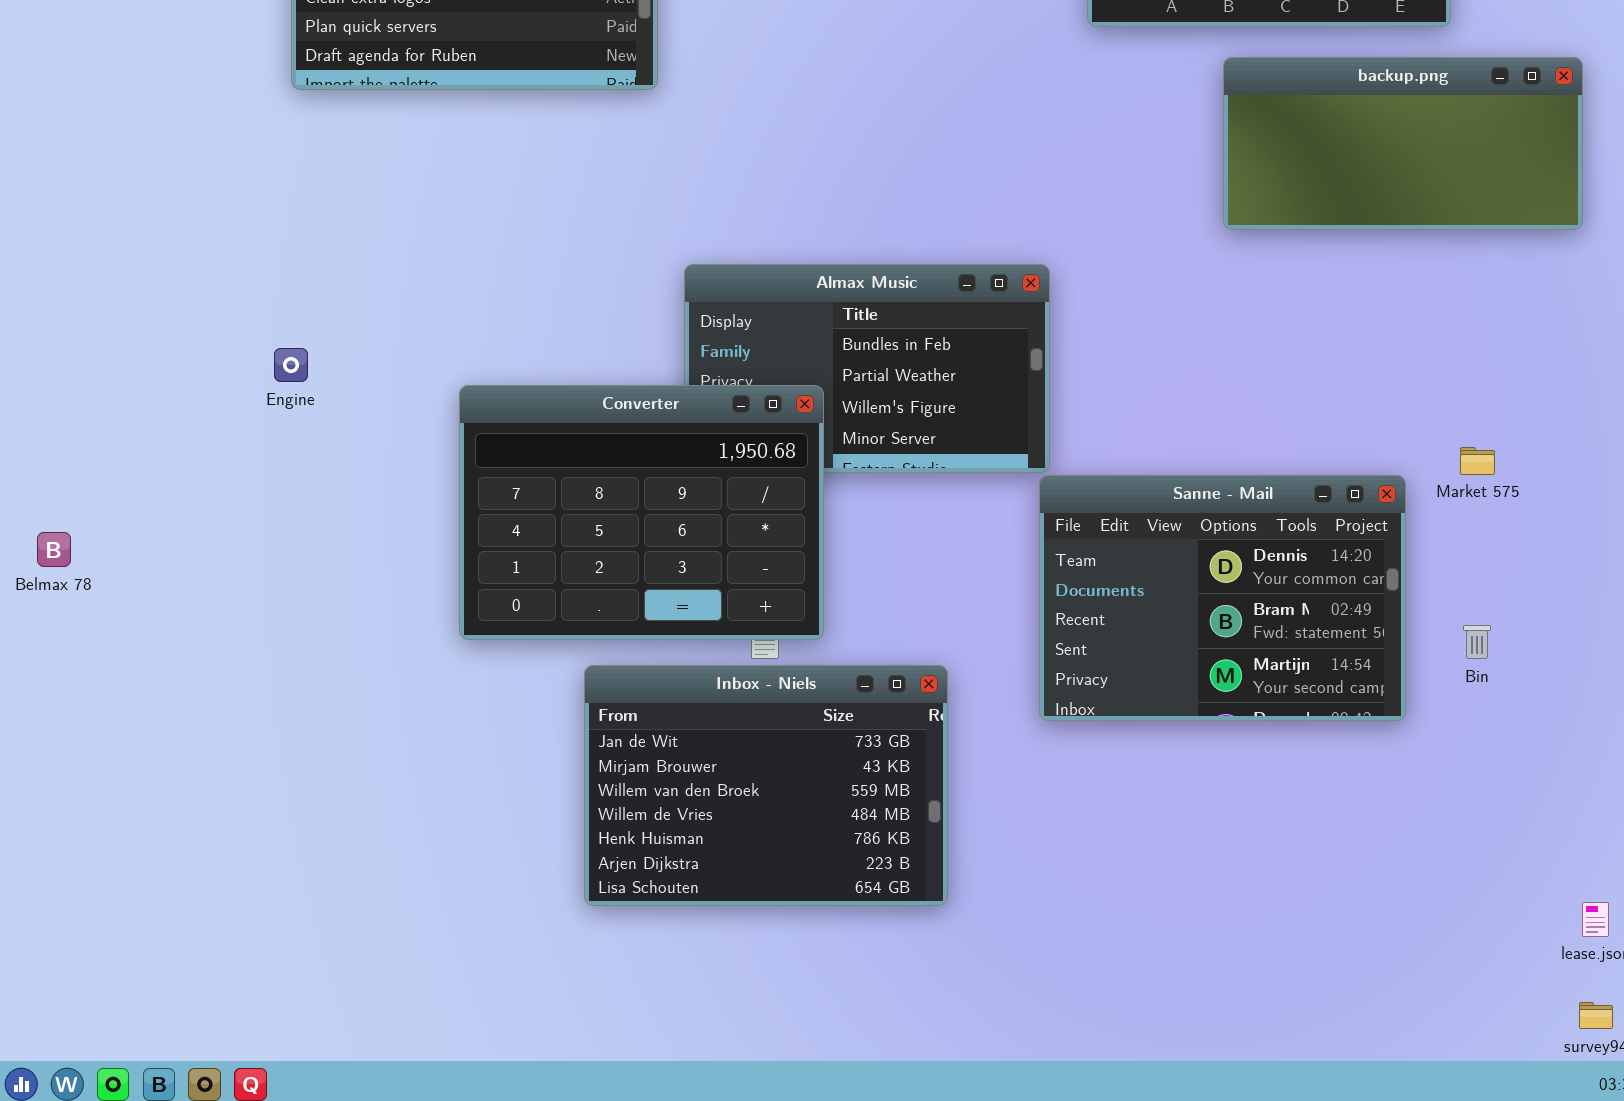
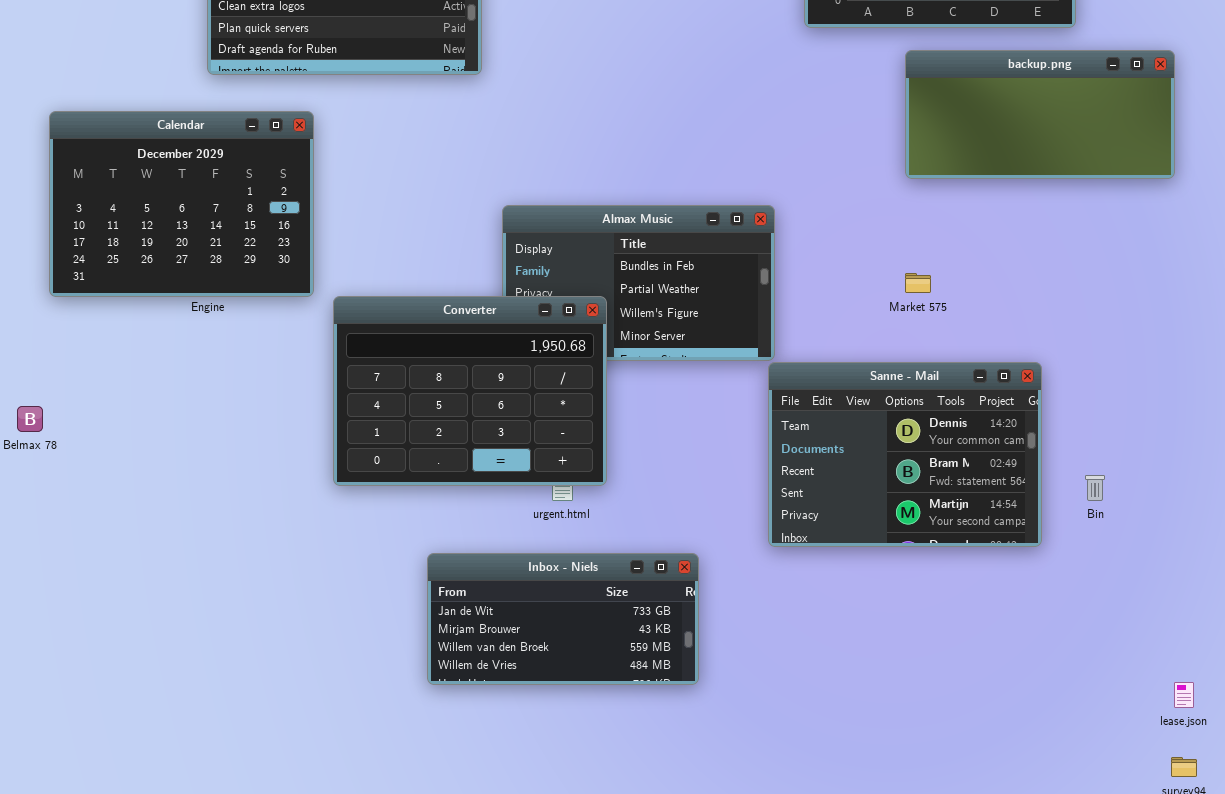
Calendar: none -> [49,111,314,297], opened
Market 575: [1460,447,1495,475] -> [905,273,931,293], moved
Inbox - Niels: [584,665,948,906] -> [427,553,699,685], resized

